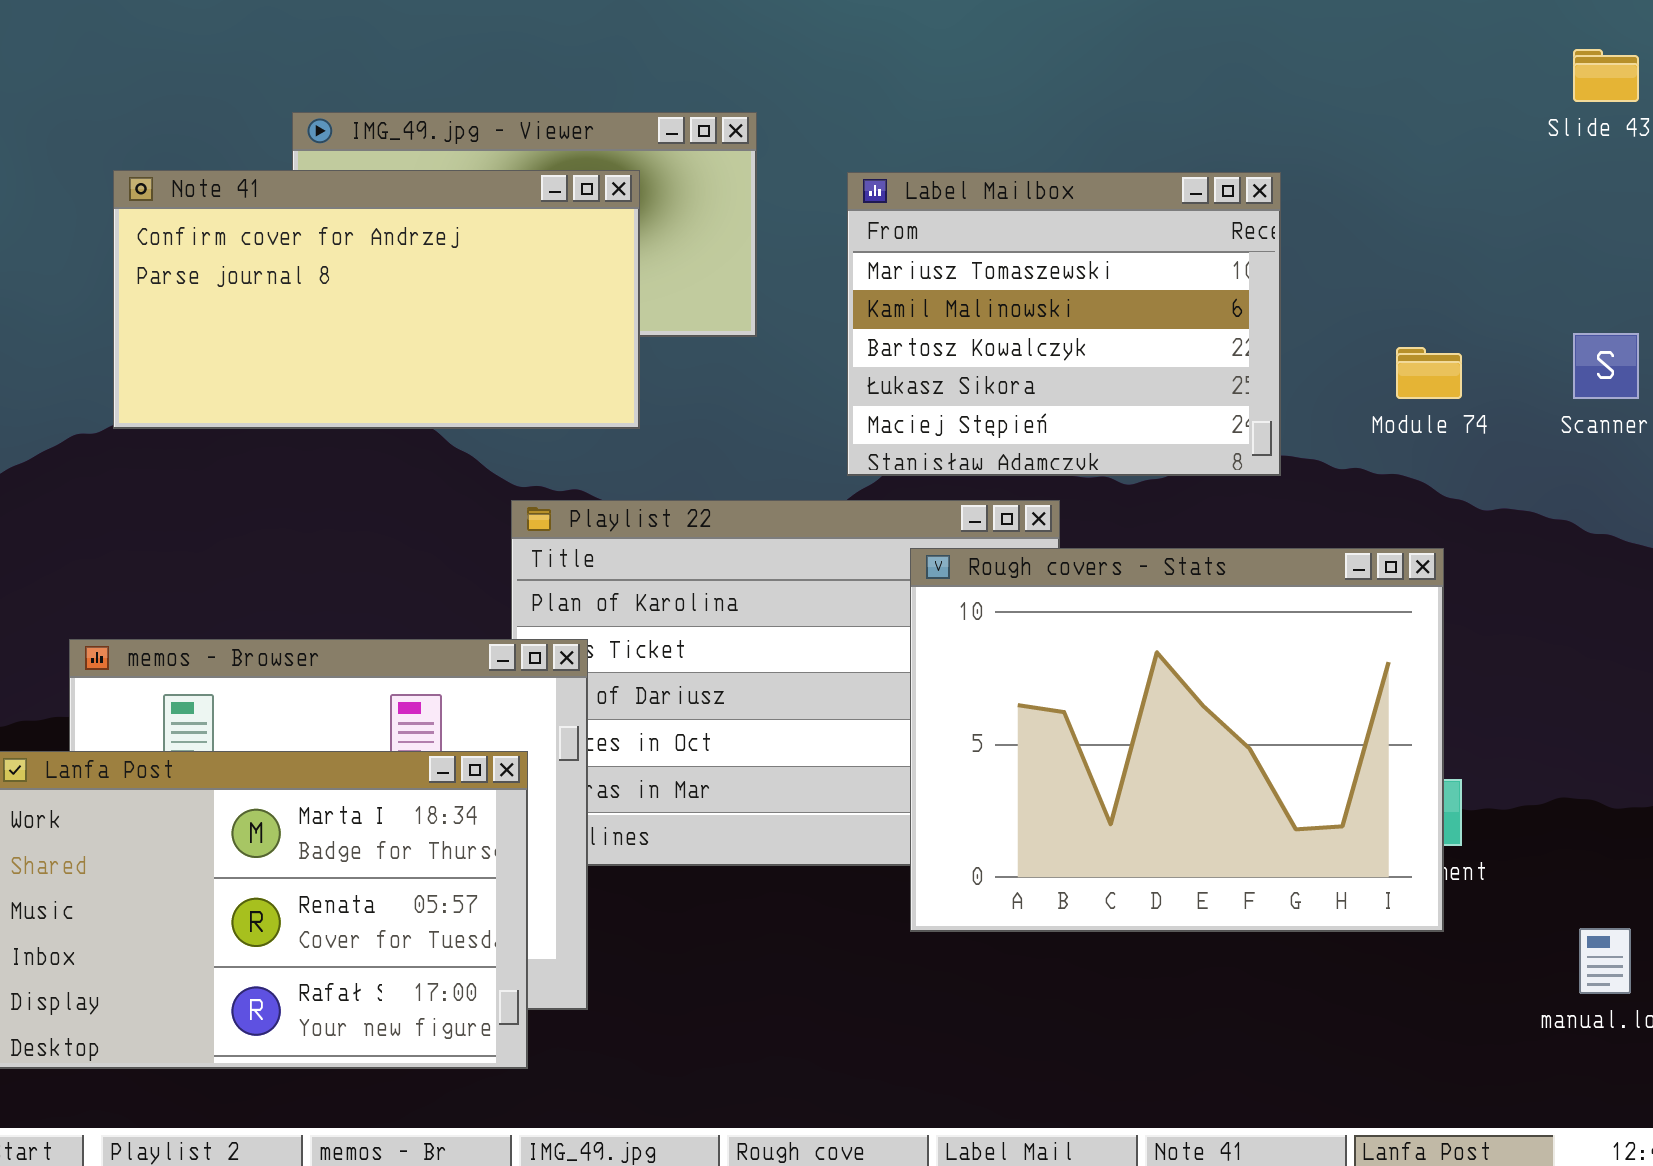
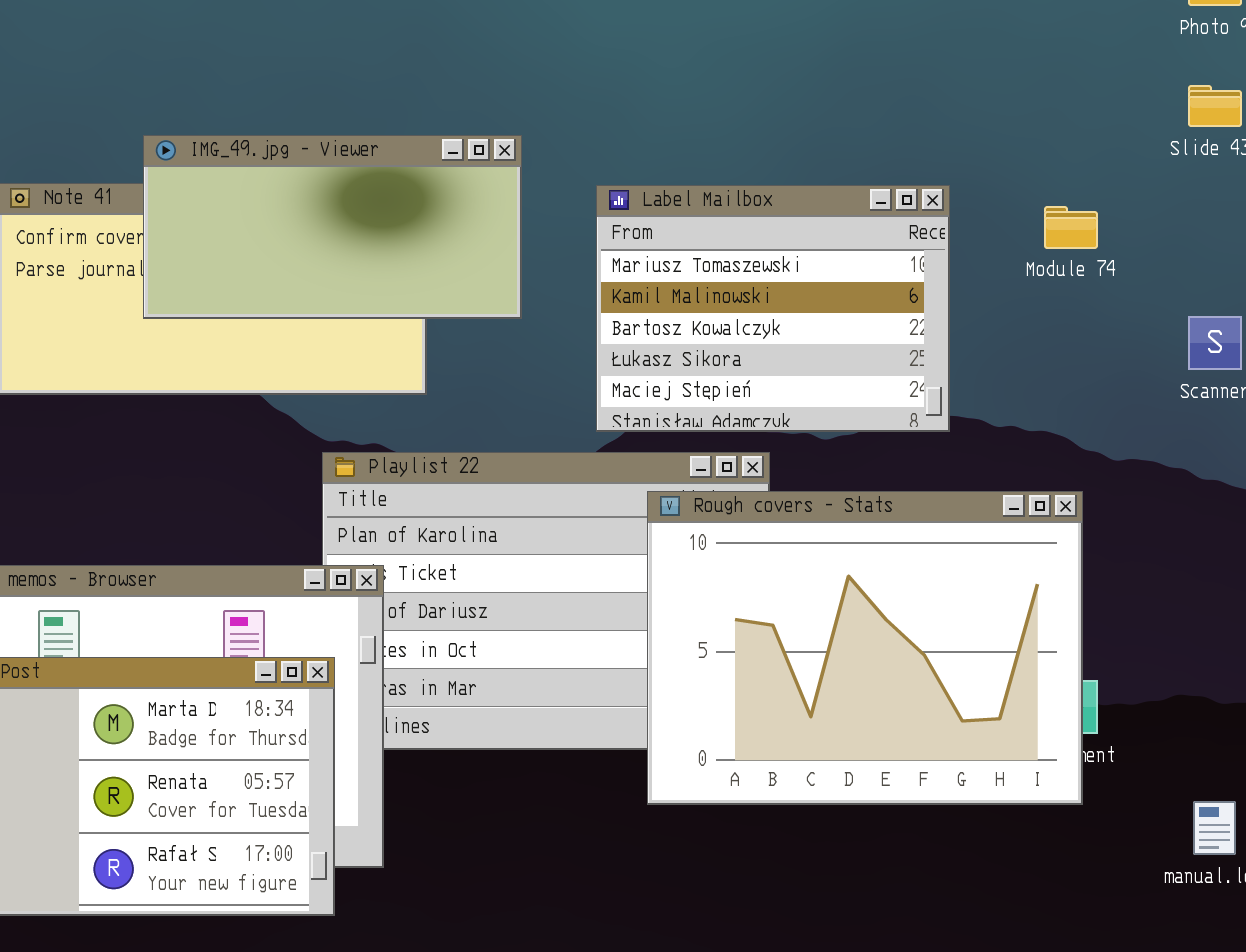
IMG_49.jpg - Viewer: [292,112,757,337] -> [143,135,522,319], raised
Module 74: [1396,347,1462,399] -> [1044,206,1098,249], moved

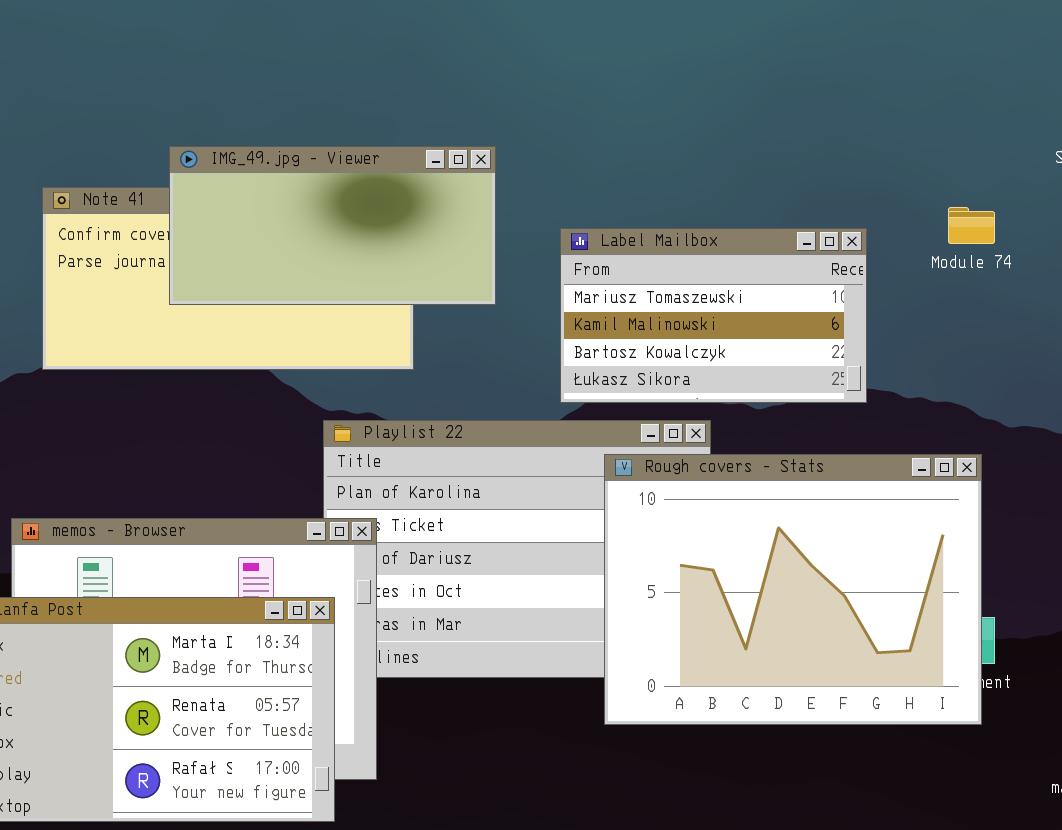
Label Mailbox: [596,185,950,432] -> [560,228,867,403], resized

